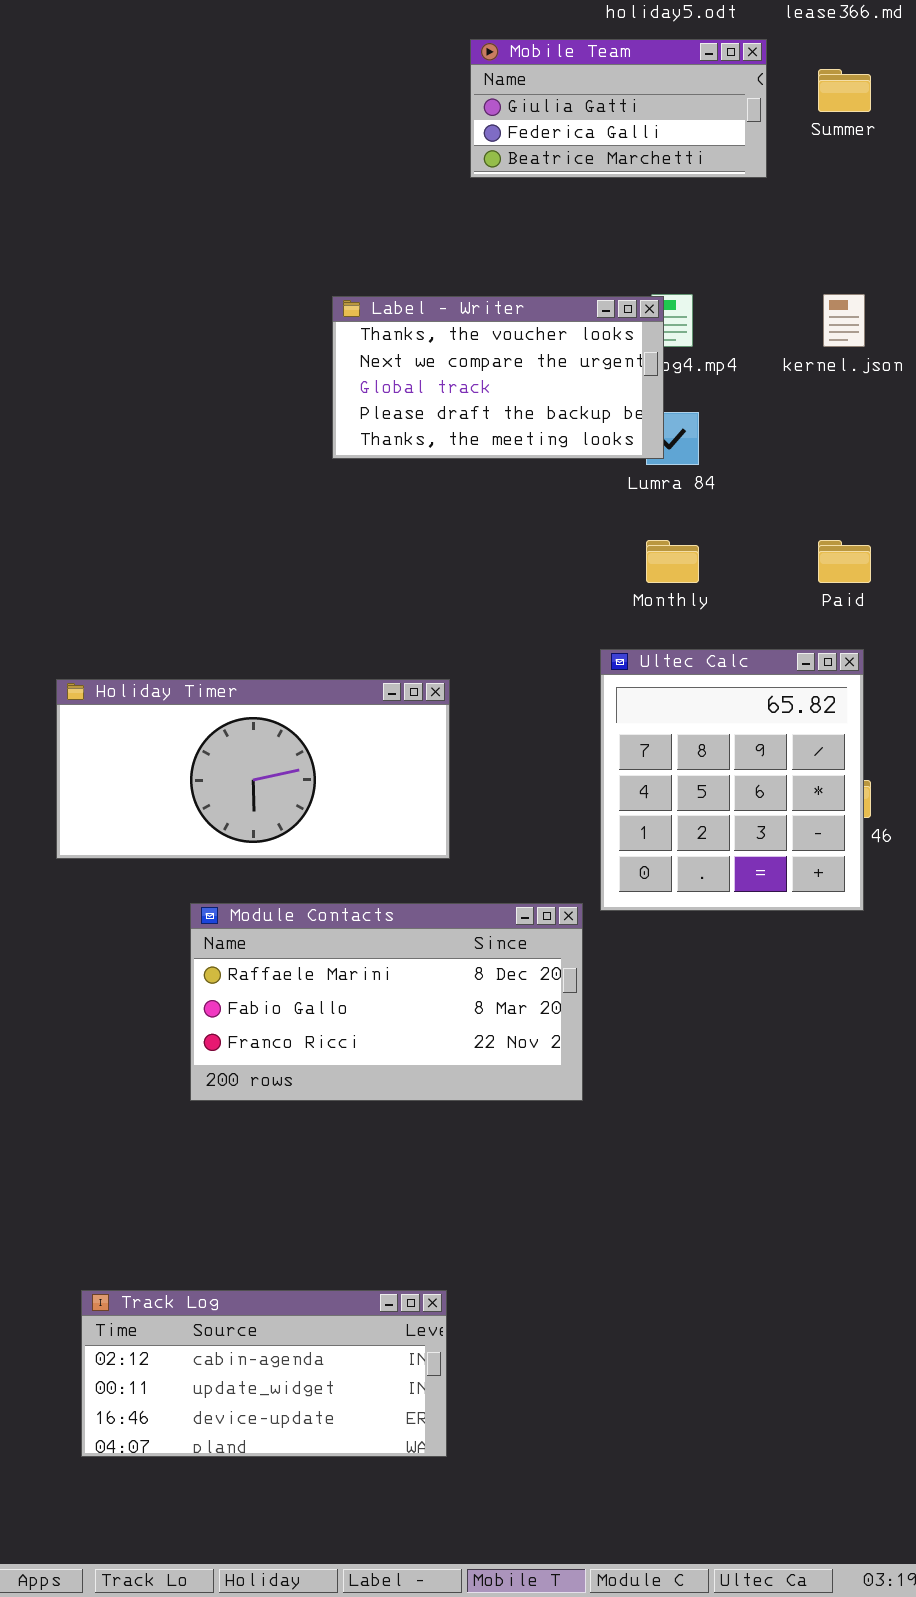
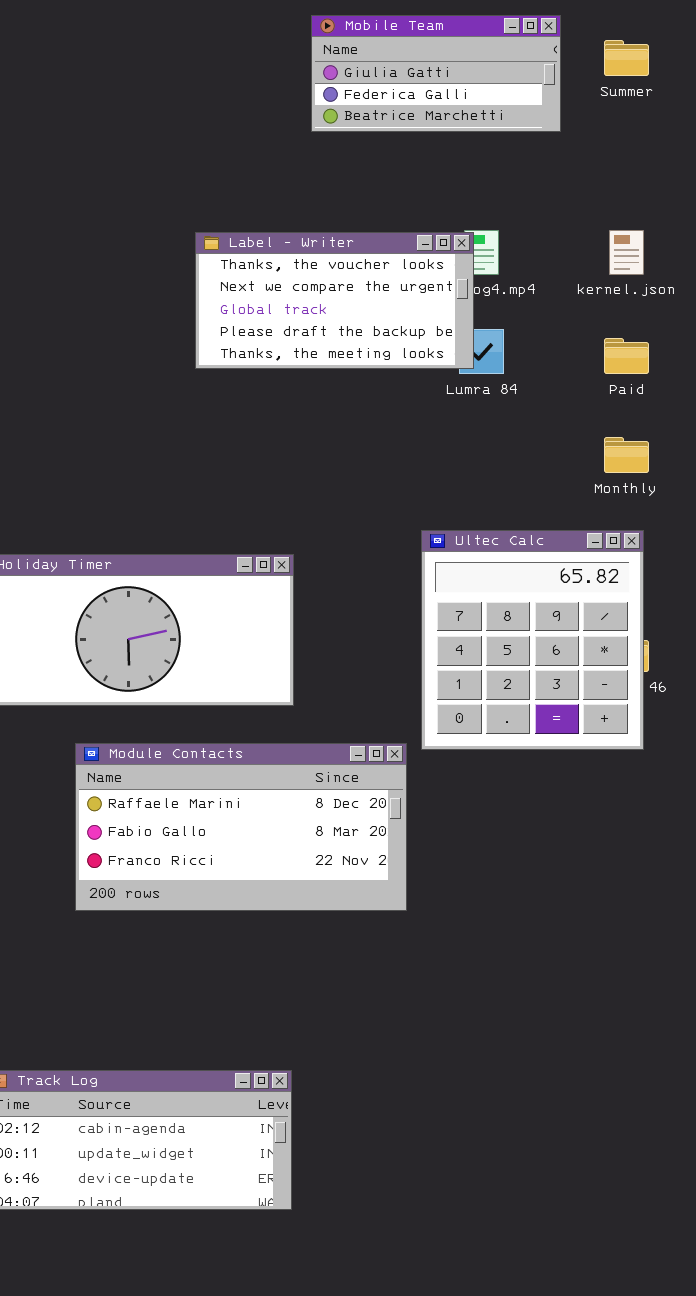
Monthly: [646,540,699,583] -> [604,437,649,473], moved
Paid: [818,540,871,583] -> [604,338,649,374], moved

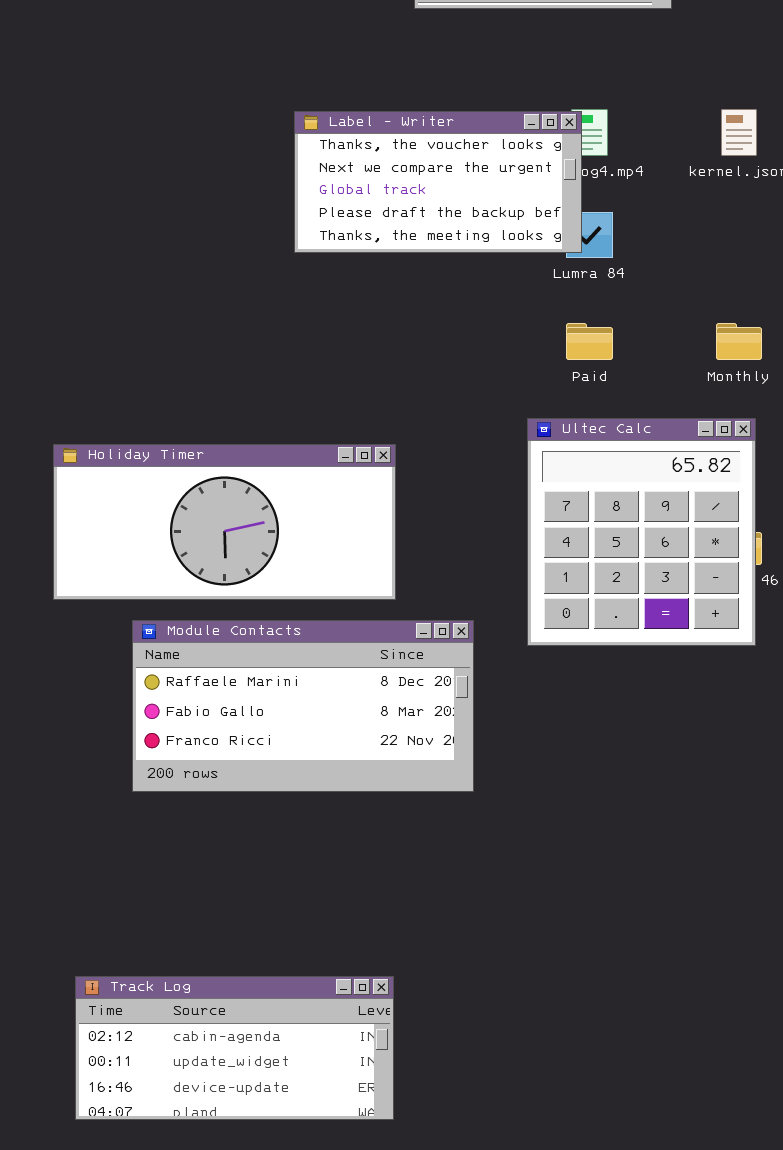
Paid: [604,338,649,374] -> [566,323,613,360], moved
Module Contacts: [75,743,407,911] -> [132,620,474,792], moved

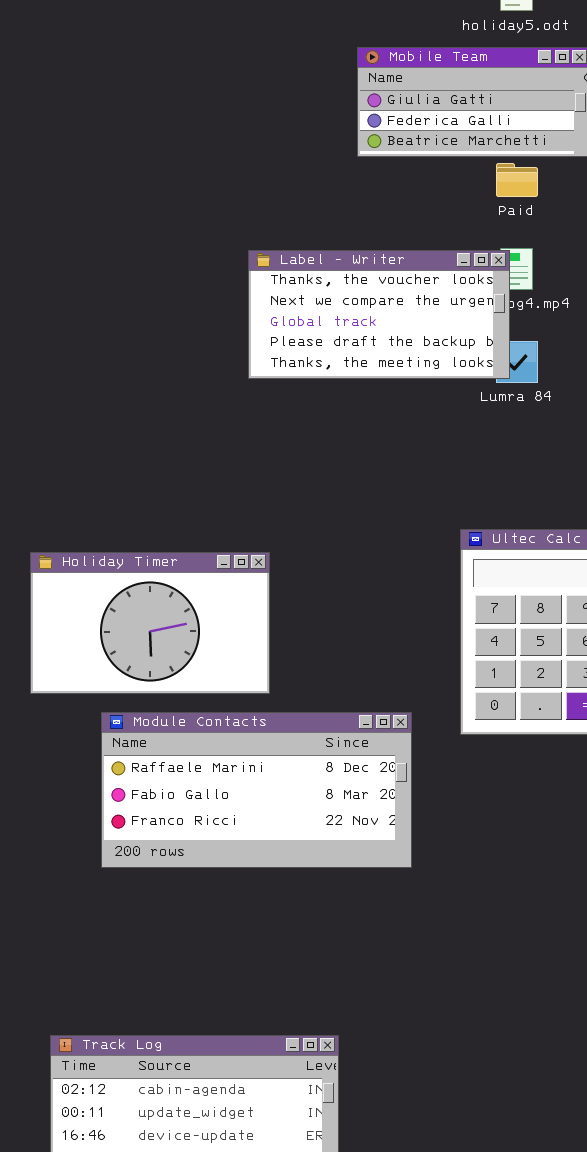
Paid: [566,323,613,360] -> [496,163,538,197], moved
Holiday Timer: [53,444,396,600] -> [30,552,270,694], resized

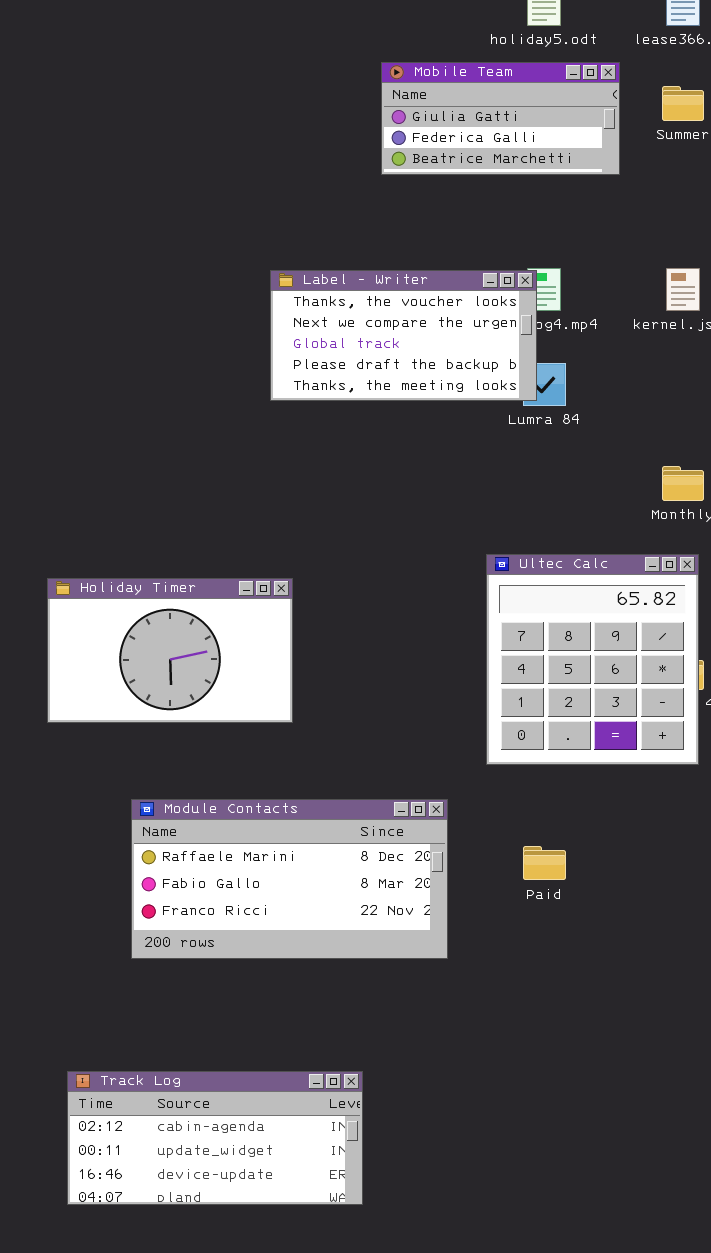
Paid: [496,163,538,197] -> [523,846,566,880], moved
Module Contacts: [101,712,412,868] -> [131,799,448,959], moved

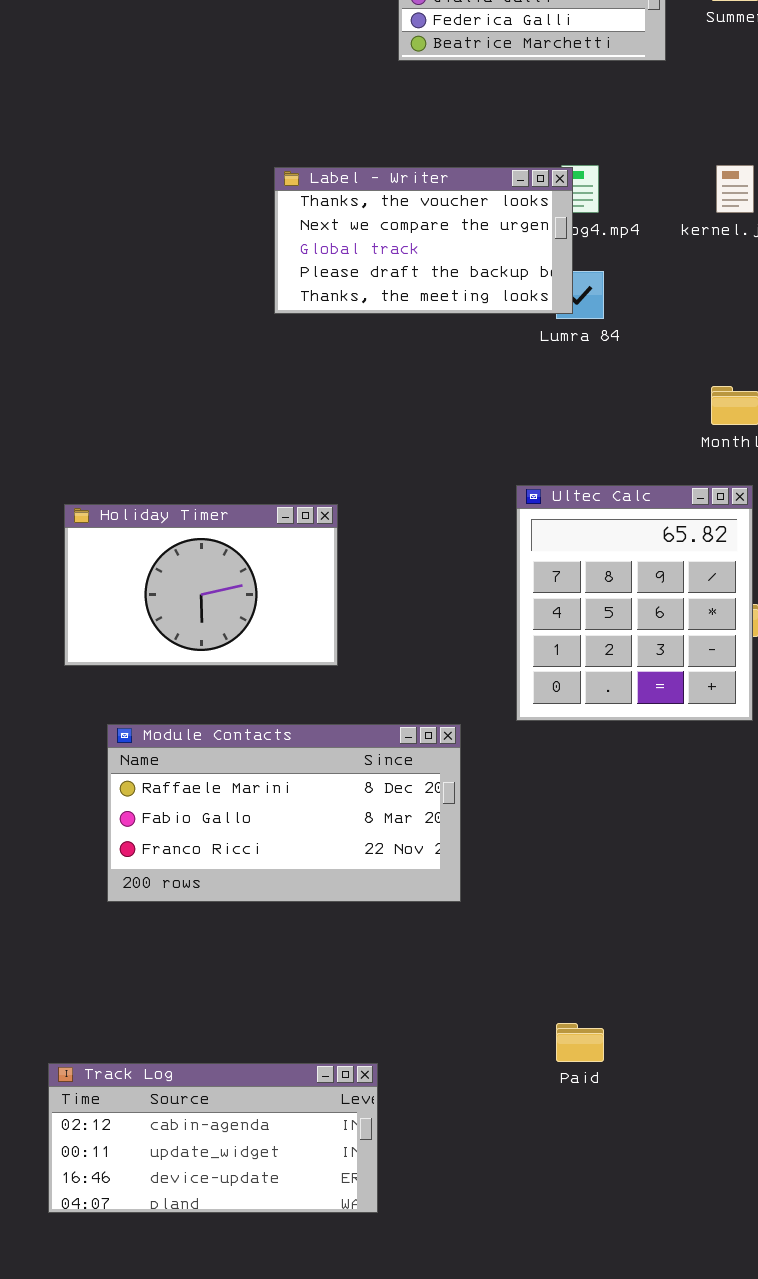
Holiday Timer: [47,578,293,723] -> [64,504,338,666], moved
Module Contacts: [131,799,448,959] -> [107,724,461,902], moved
Paid: [523,846,566,880] -> [556,1023,604,1062], moved

